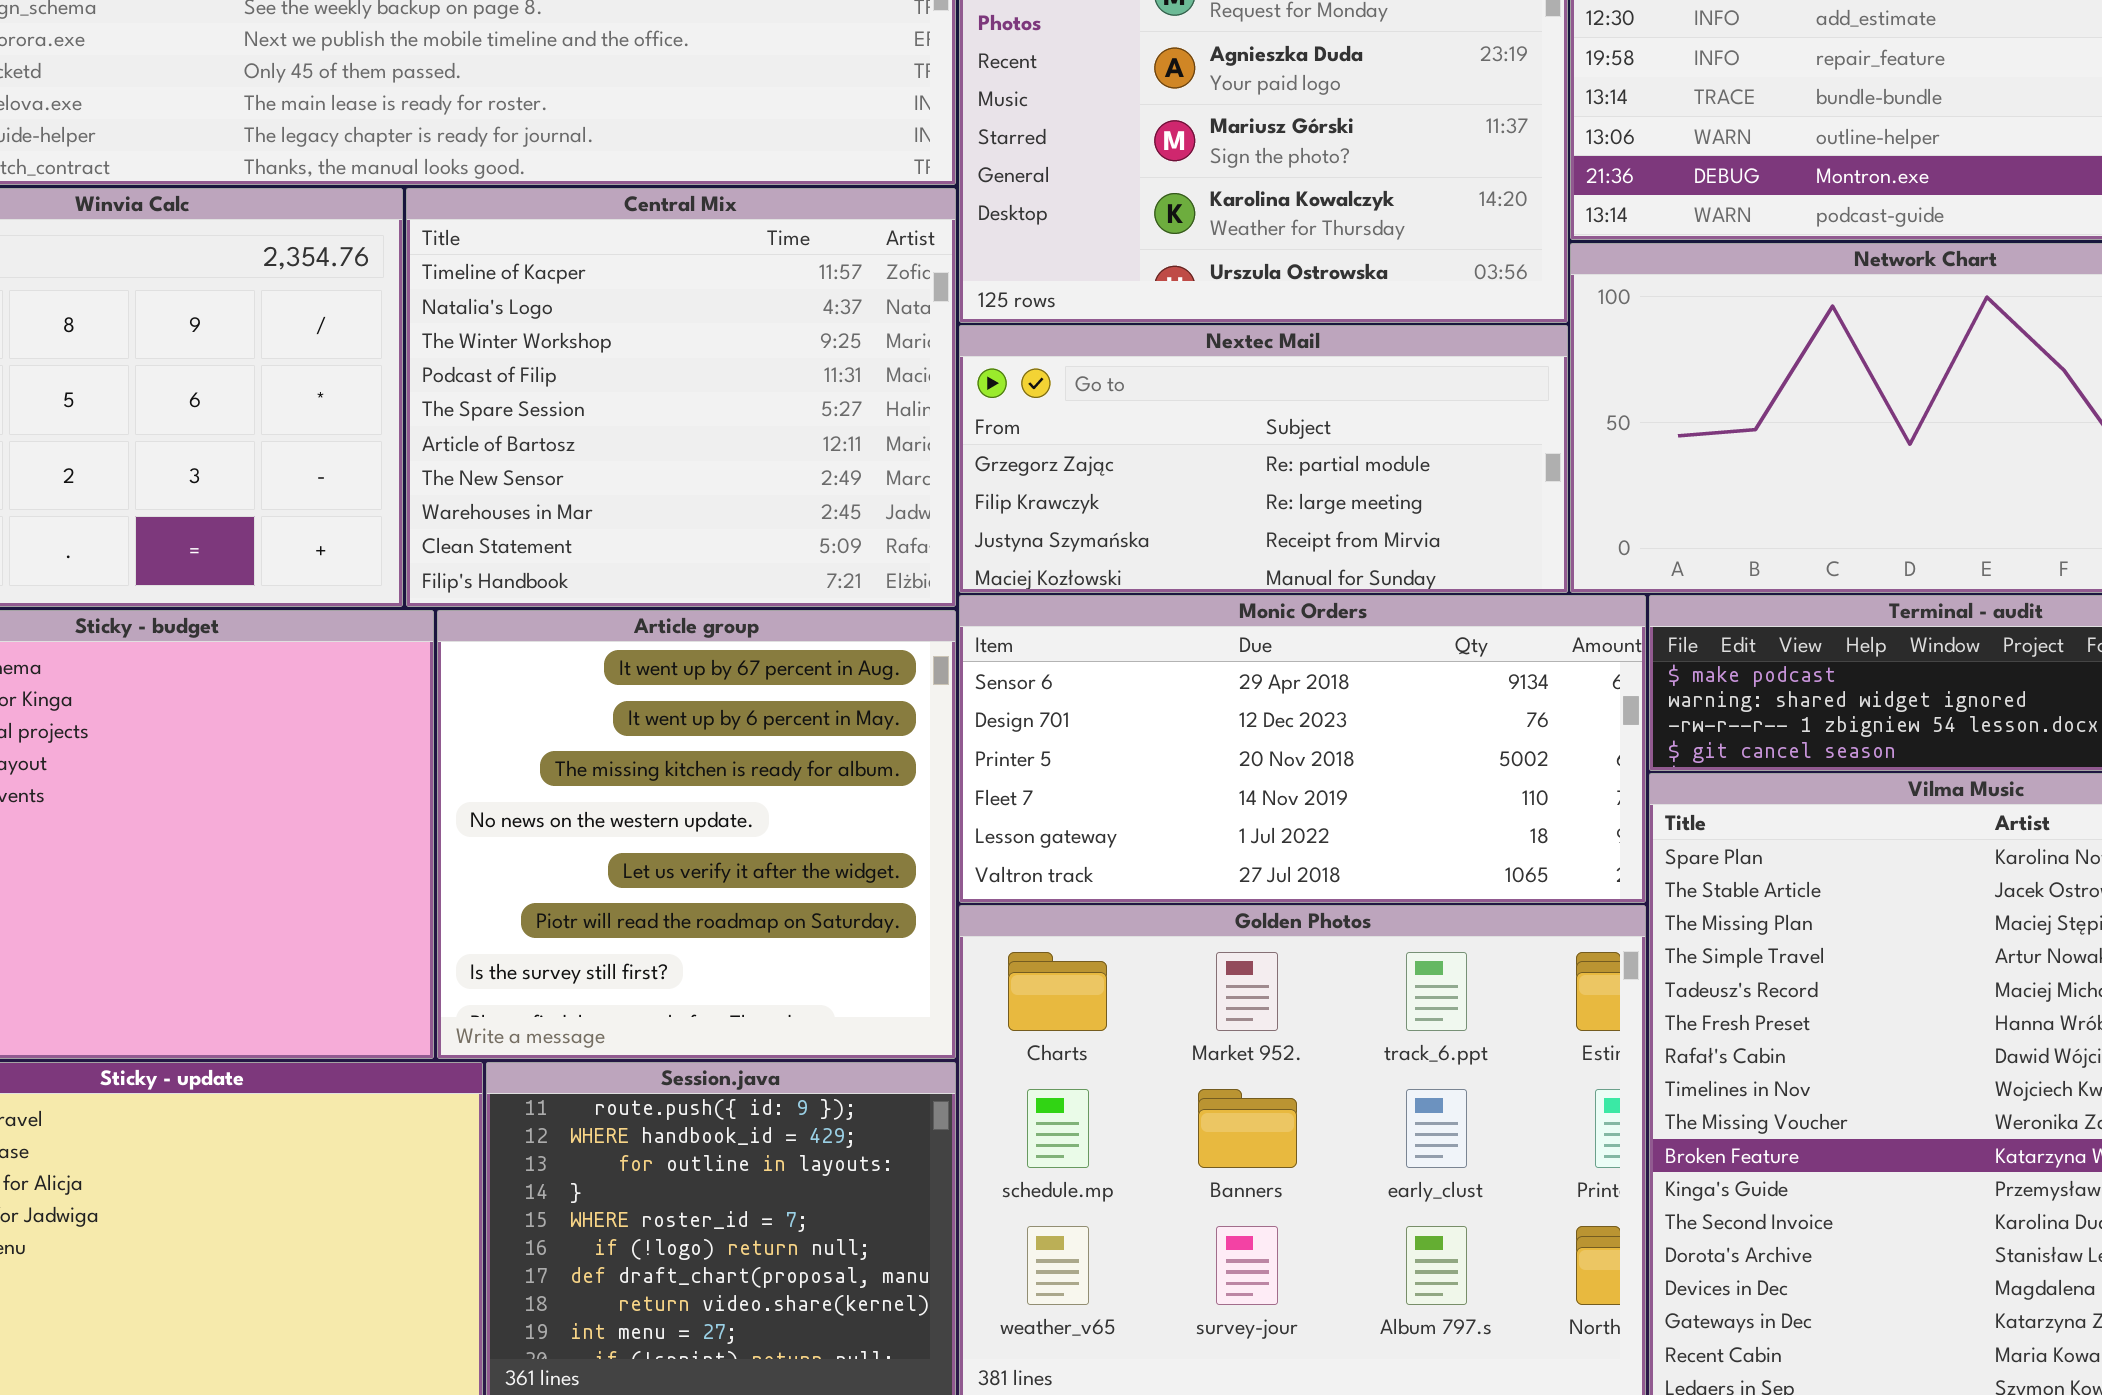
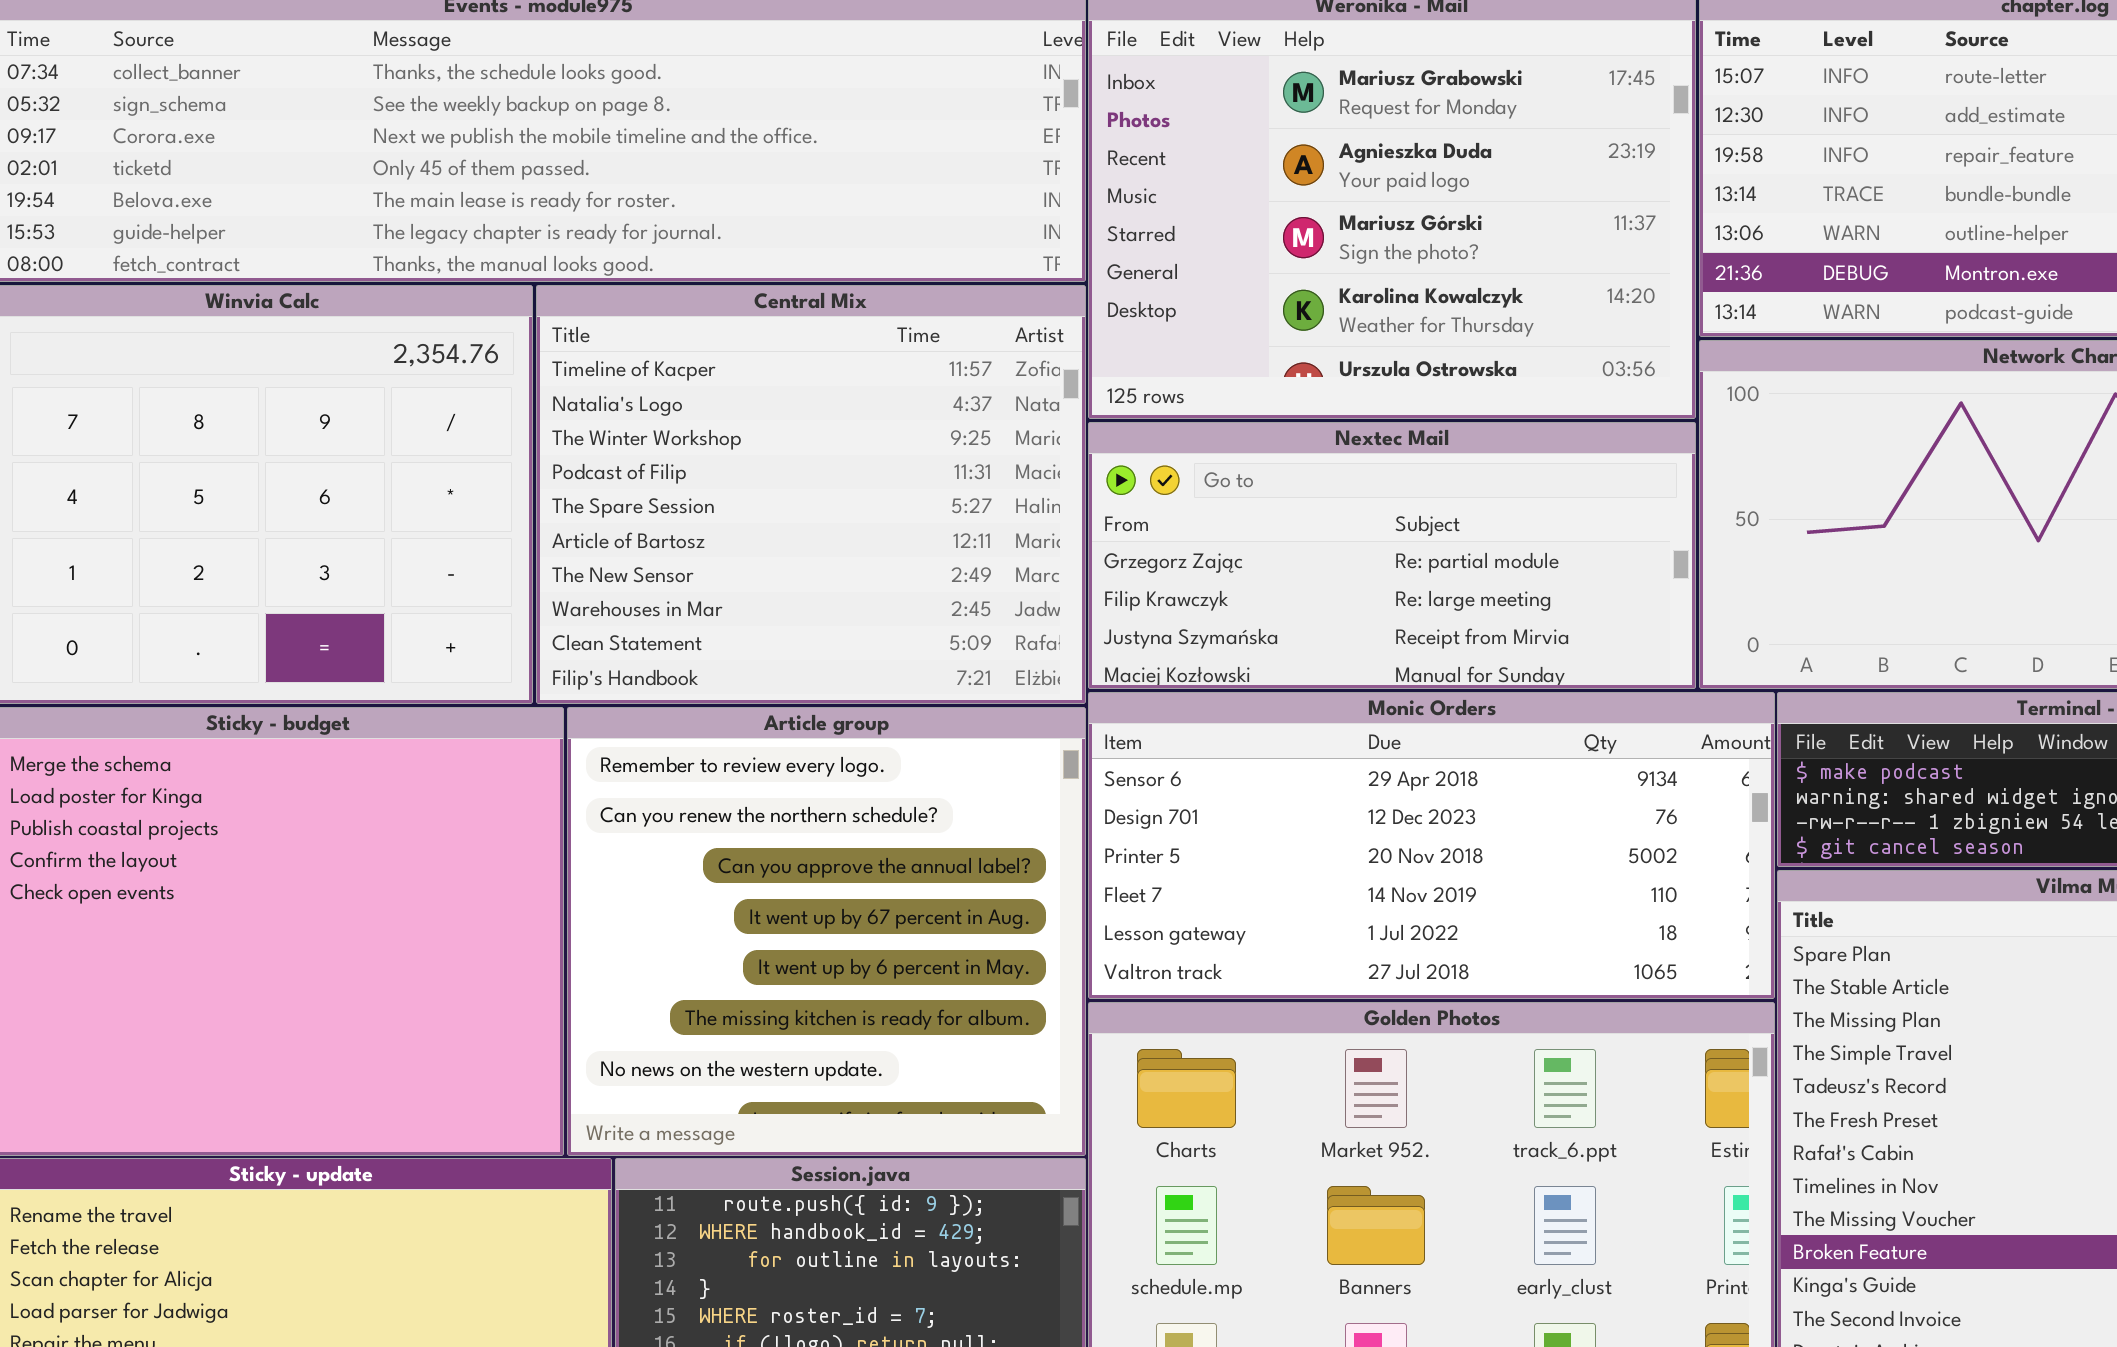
Article group: [437,610,956,1059] -> [567,707,1086,1156], scrolled up 3 rows

